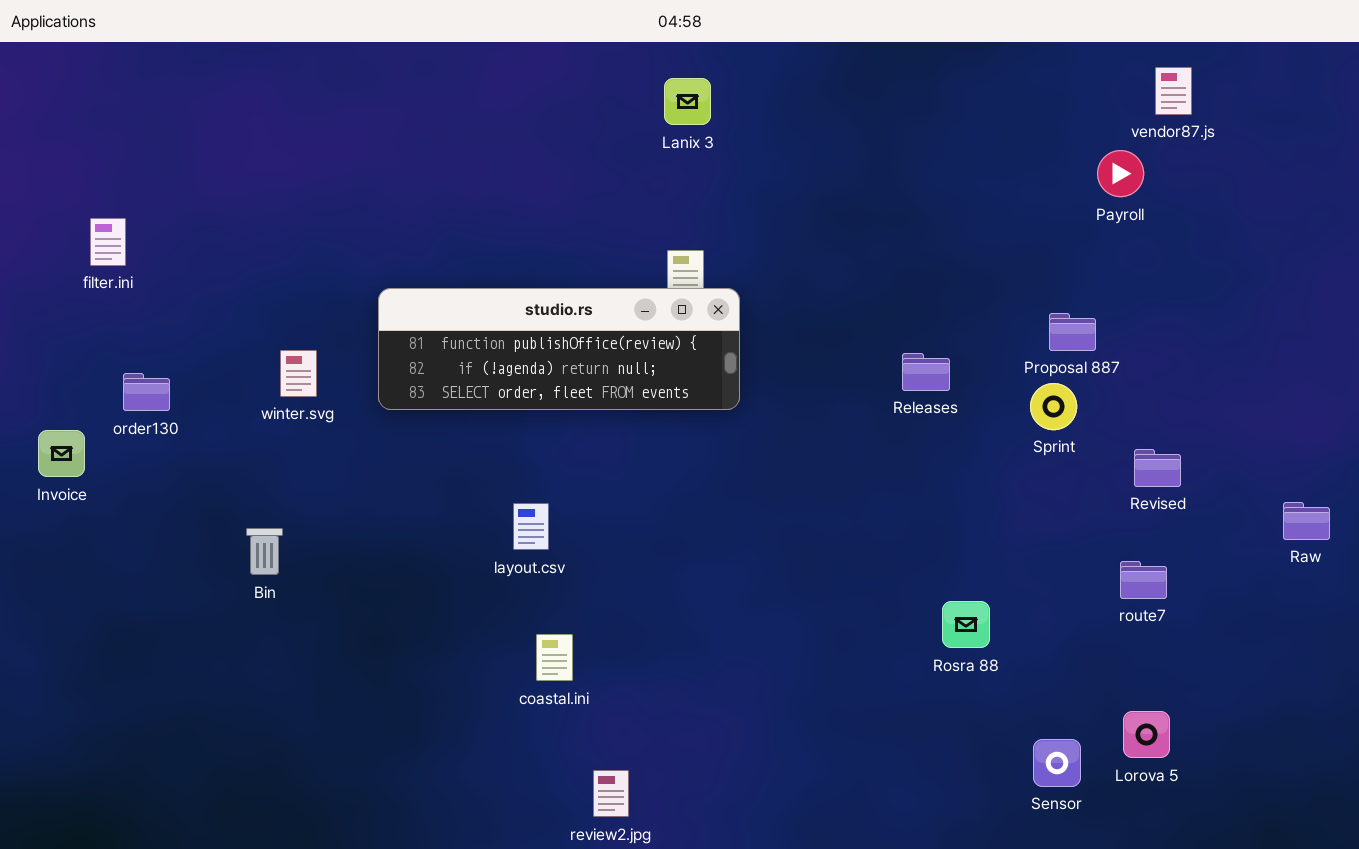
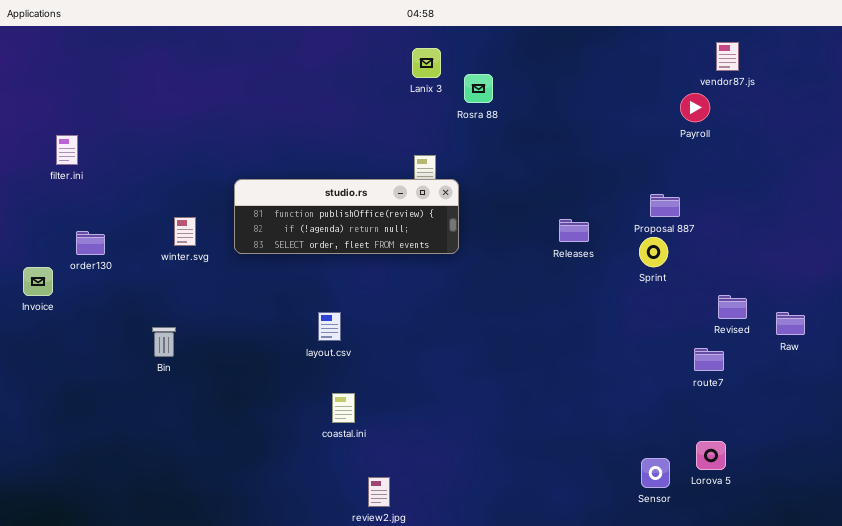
Revised: [1134,449,1181,487] -> [718,295,747,319], moved
Raw: [1283,502,1330,540] -> [776,312,805,335], moved
Rosra 88: [942,601,990,648] -> [464,74,493,103], moved

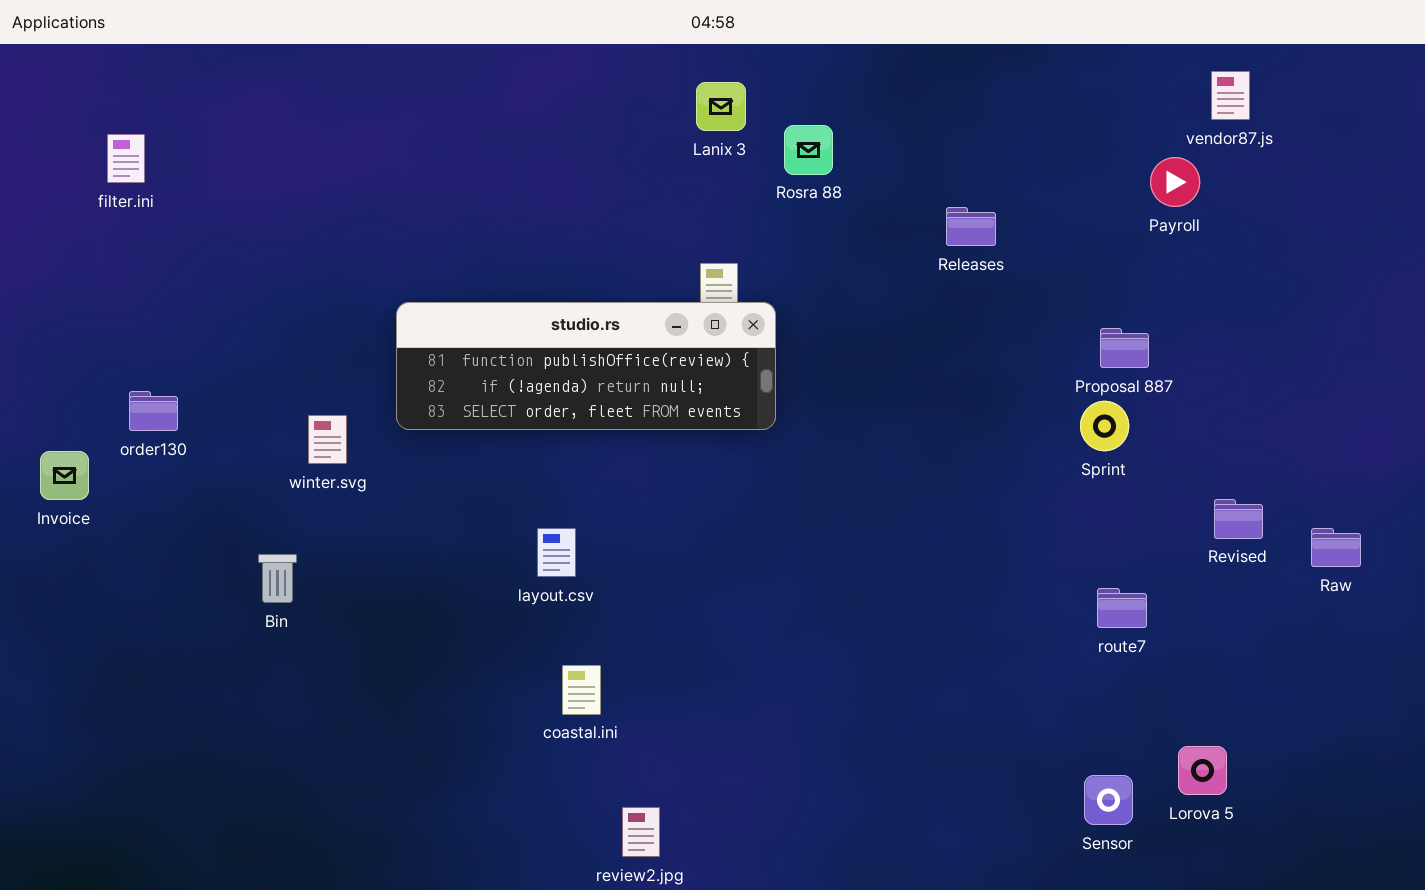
filter.ini: [56,135,78,165] -> [107,134,145,183], moved
winter.svg: [174,217,196,246] -> [308,415,347,464], moved
Releases: [559,219,589,242] -> [946,207,996,246], moved
route7: [694,348,724,371] -> [1097,588,1147,628], moved

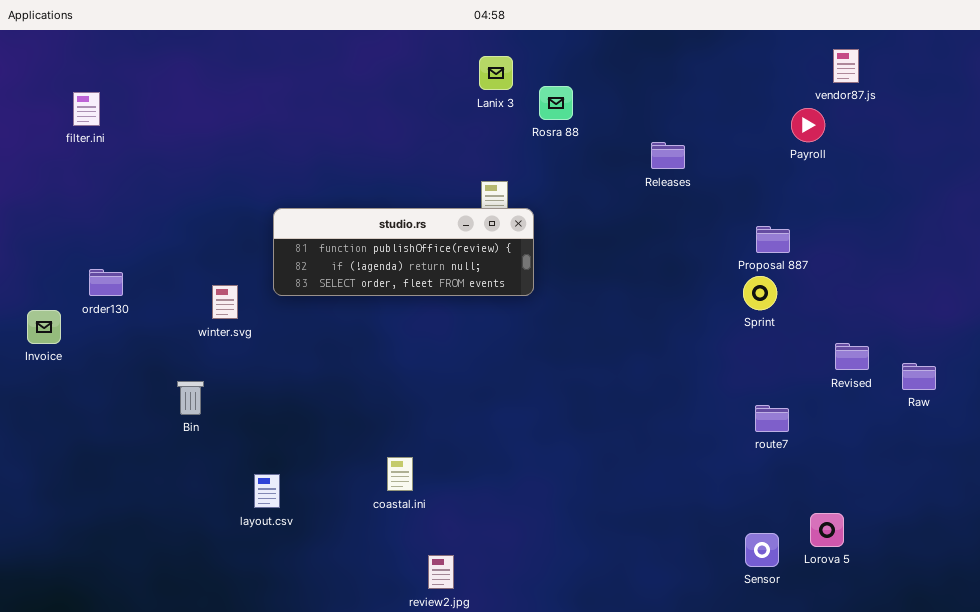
layout.csv: [537,528,576,577] -> [254,474,280,508], moved

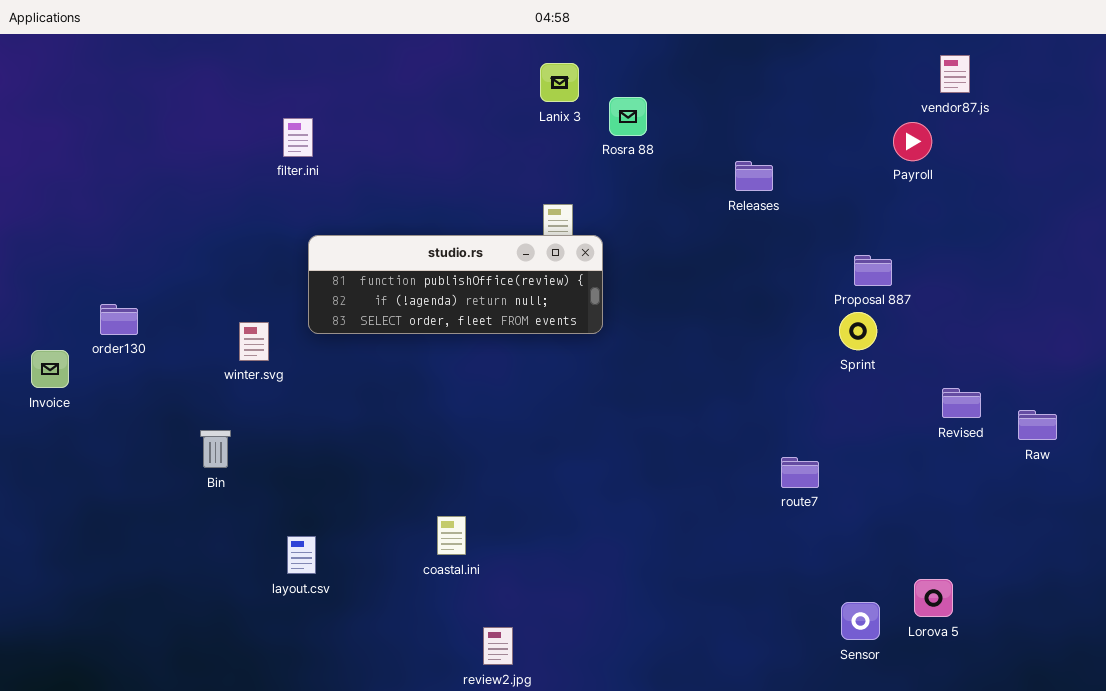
filter.ini: [73,92,100,126] -> [283,118,313,157], moved
route7: [755,405,789,432] -> [781,457,819,488], moved

